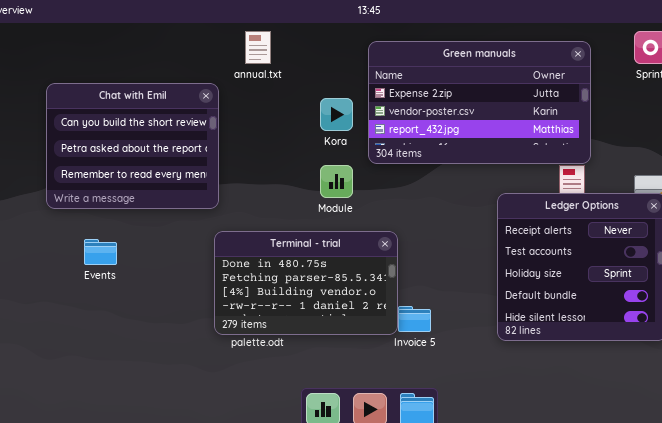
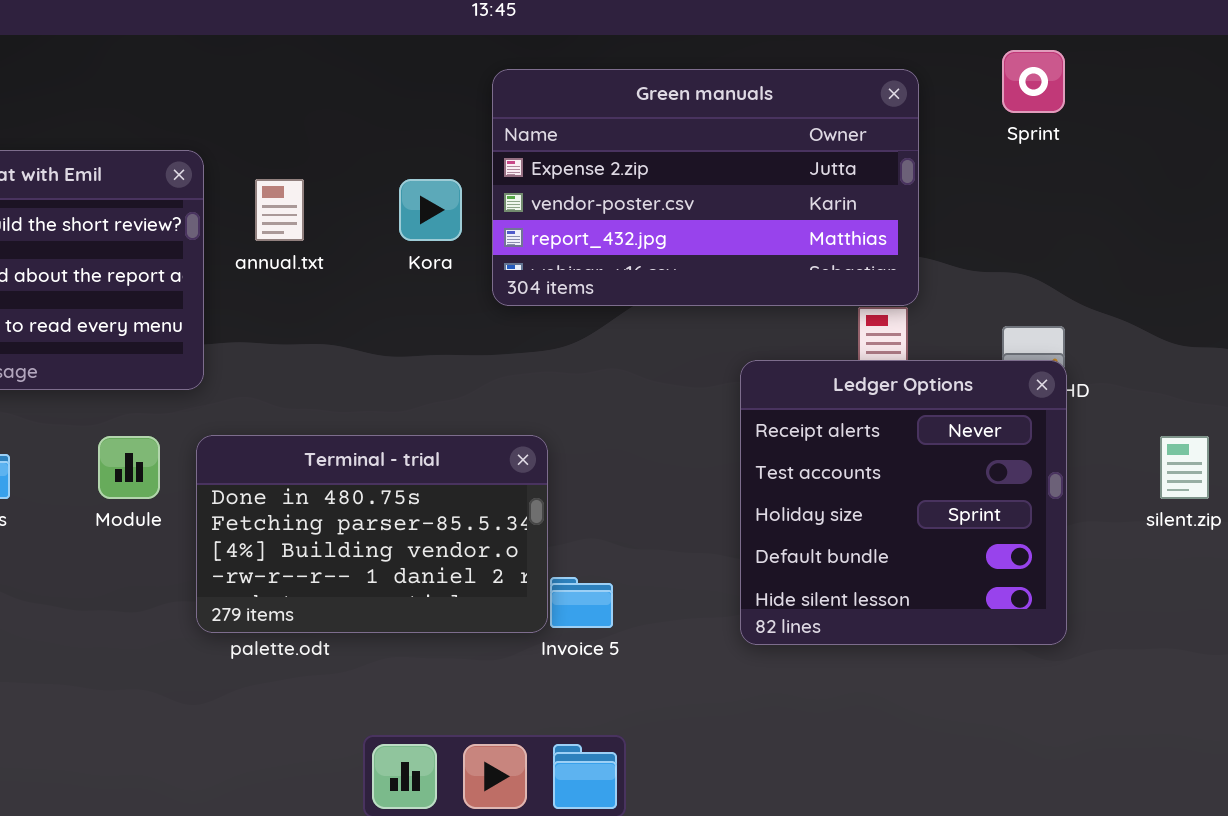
annual.txt: [245,31,271,64] -> [255,179,304,241], moved
Module: [320,165,353,198] -> [98,436,160,499], moved

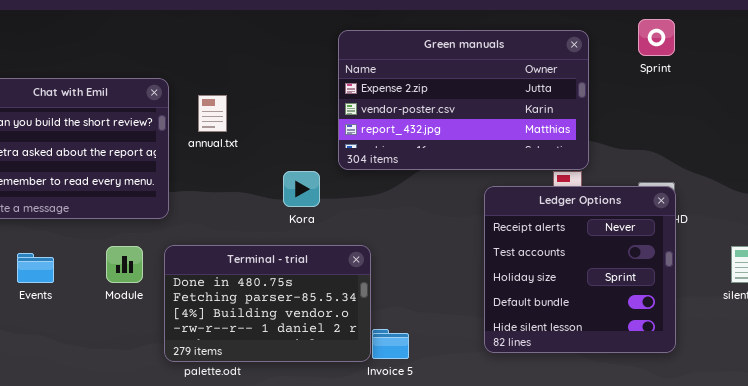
Kora: [399,179,462,241] -> [283,171,320,207], moved
Ledger Options: [740,360,1067,645] -> [484,186,676,353], moved

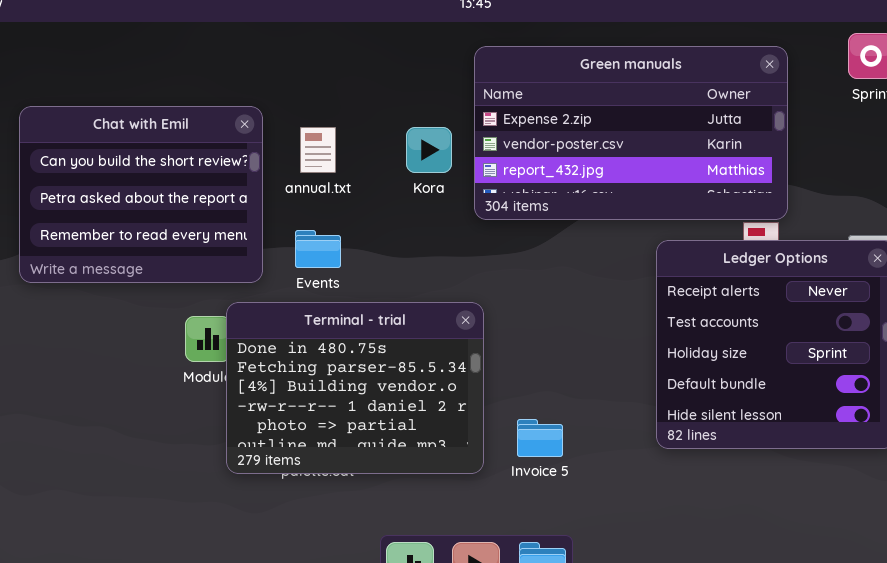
Kora: [283,171,320,207] -> [406,127,452,173], moved
Terminal - trial: [164,245,371,362] -> [226,302,484,474], moved, resized
Events: [17,253,54,283] -> [295,230,341,268], moved

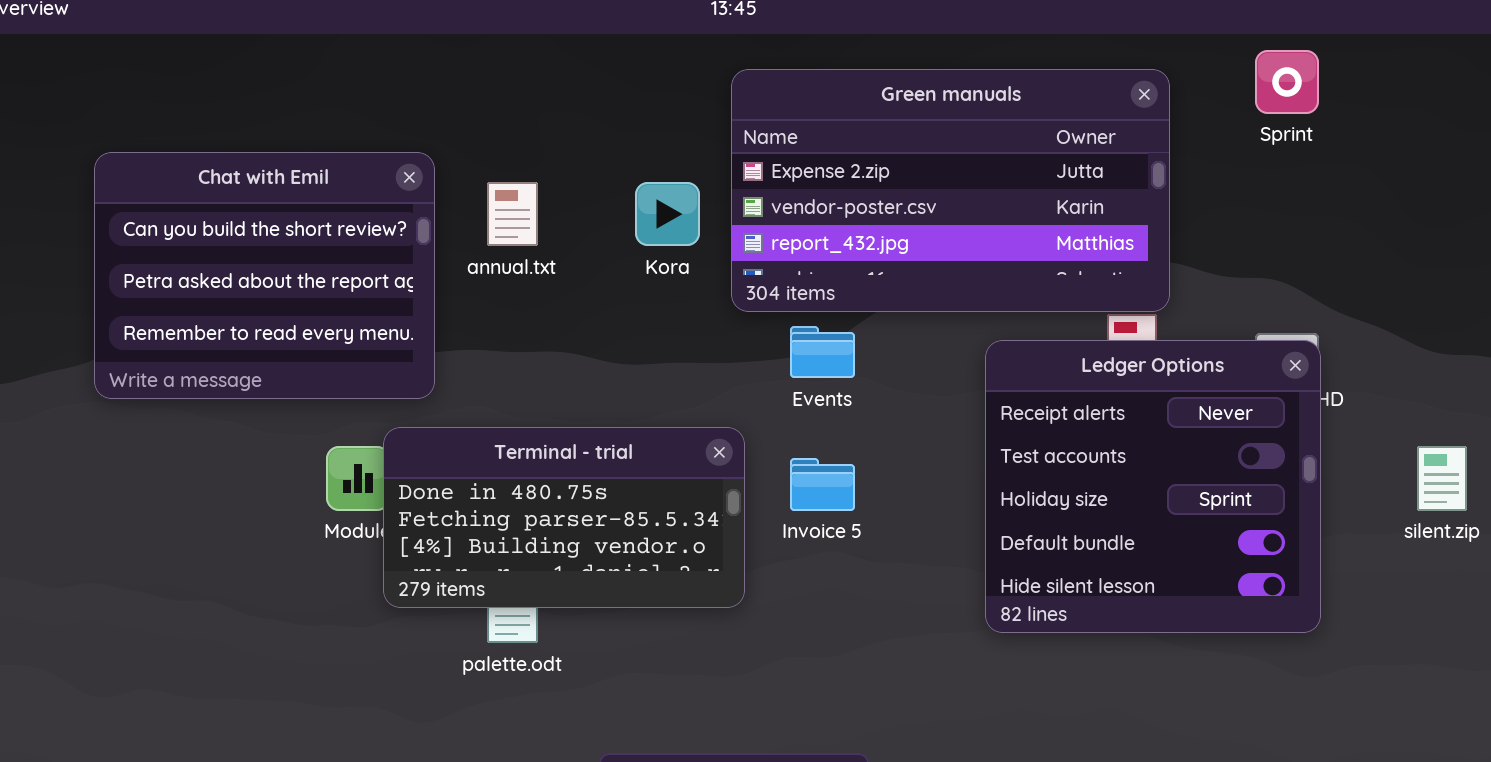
Events: [295,230,341,268] -> [790,326,855,378], moved
Terminal - trial: [226,302,484,474] -> [383,427,745,608], resized
Invoice 5: [517,419,563,457] -> [790,458,855,511], moved

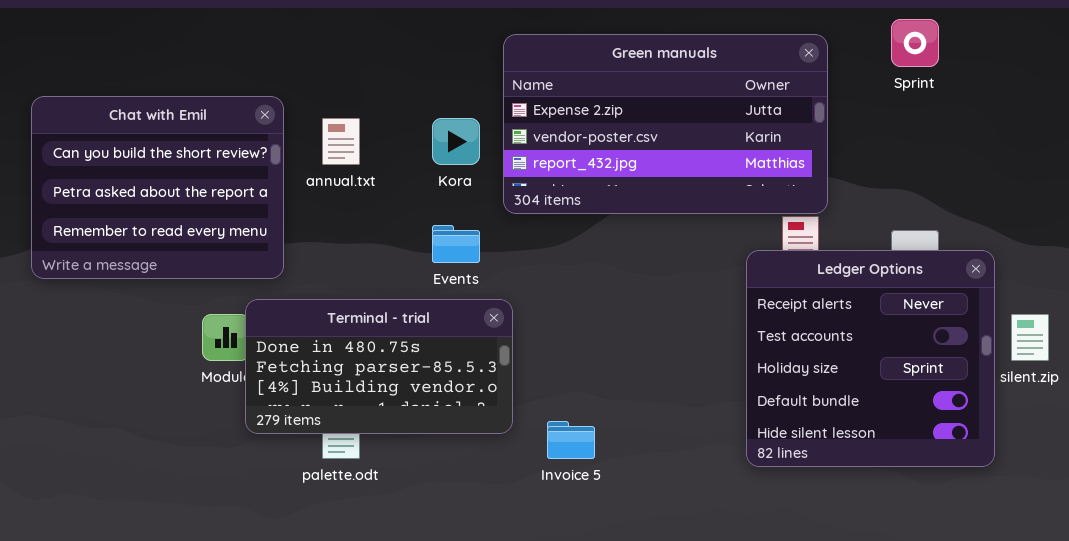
Events: [790,326,855,378] -> [432,225,480,263], moved
Ledger Options: [985,340,1321,633] -> [746,250,995,467], moved
Invoice 5: [790,458,855,511] -> [547,421,595,459], moved

